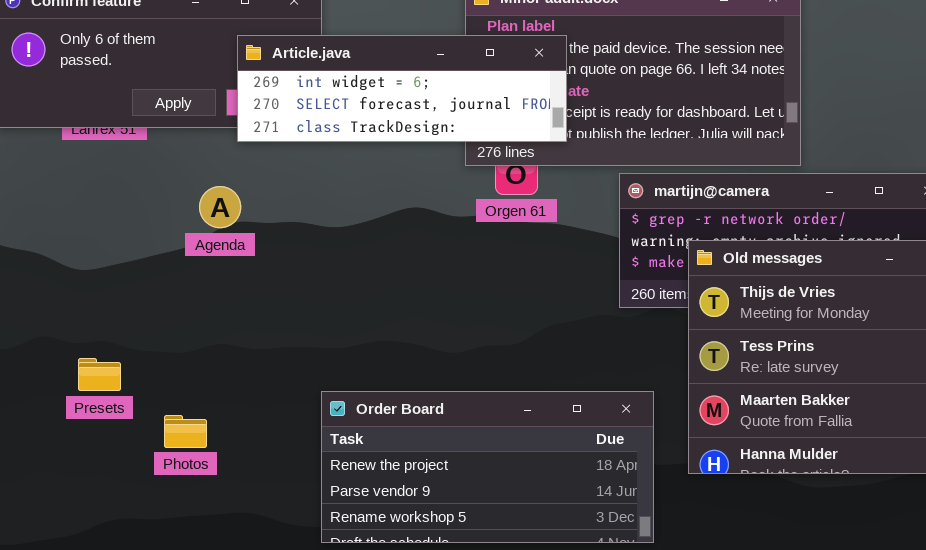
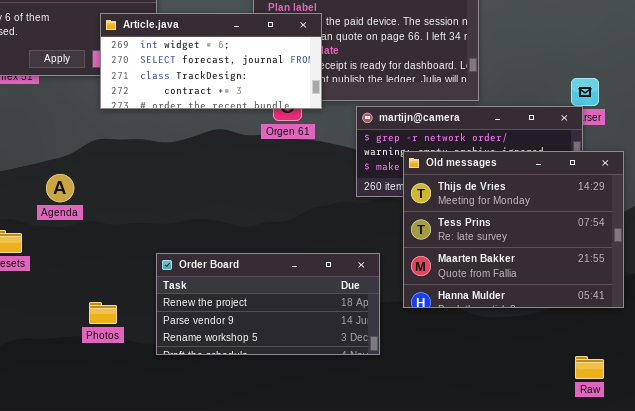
Article.java: [237,35,567,142] -> [100,13,322,109], resized
Agenda: [199,186,241,228] -> [46,174,74,202], moved
Photos: [164,415,207,448] -> [89,302,117,324], moved

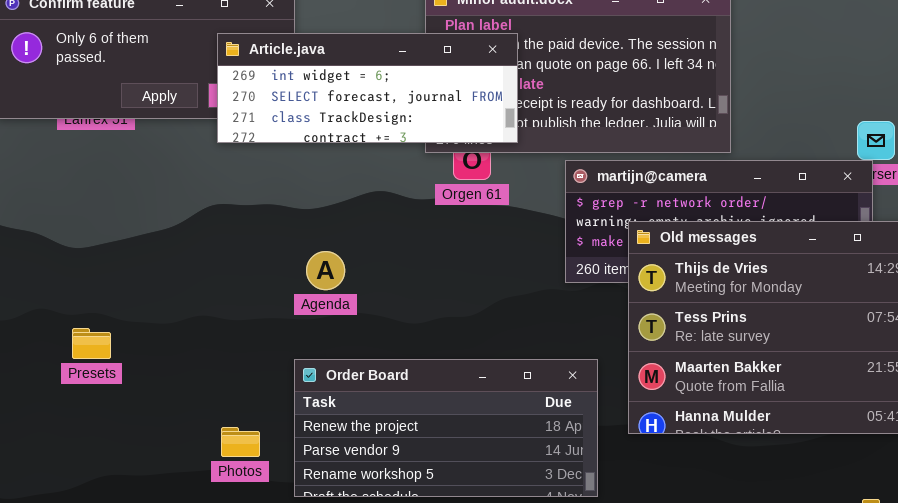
Article.java: [100,13,322,109] -> [217,33,518,143], resized
Agenda: [46,174,74,202] -> [306,251,345,290], moved
Photos: [89,302,117,324] -> [221,427,260,457], moved

